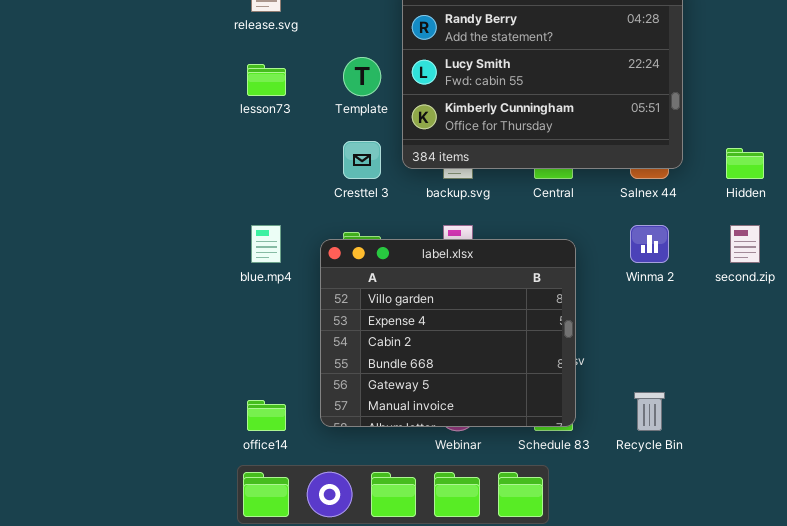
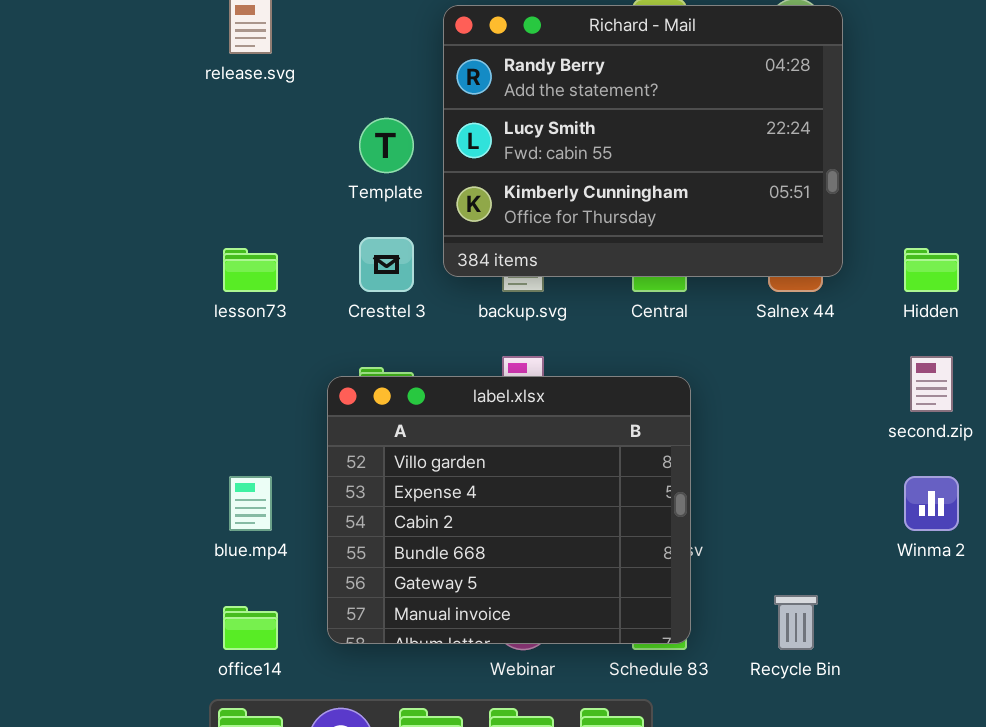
lesson73: [247,64,286,96] -> [223,248,278,292], moved
blue.mp4: [251,225,281,263] -> [229,476,272,531], moved
Winma 2: [630,225,669,263] -> [904,476,959,531], moved

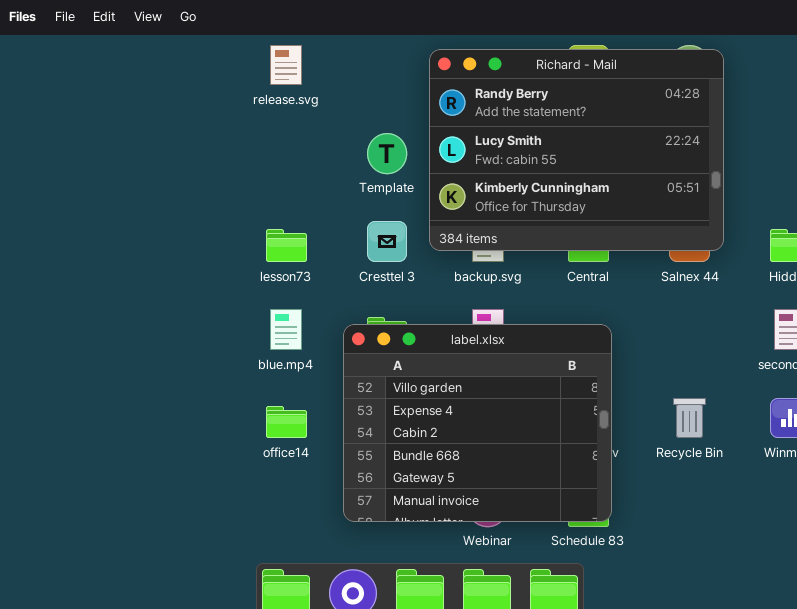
blue.mp4: [229,476,272,531] -> [270,309,302,350], moved
Recycle Bin: [774,595,818,650] -> [673,398,706,438], moved
office14: [223,606,278,650] -> [266,406,307,438], moved

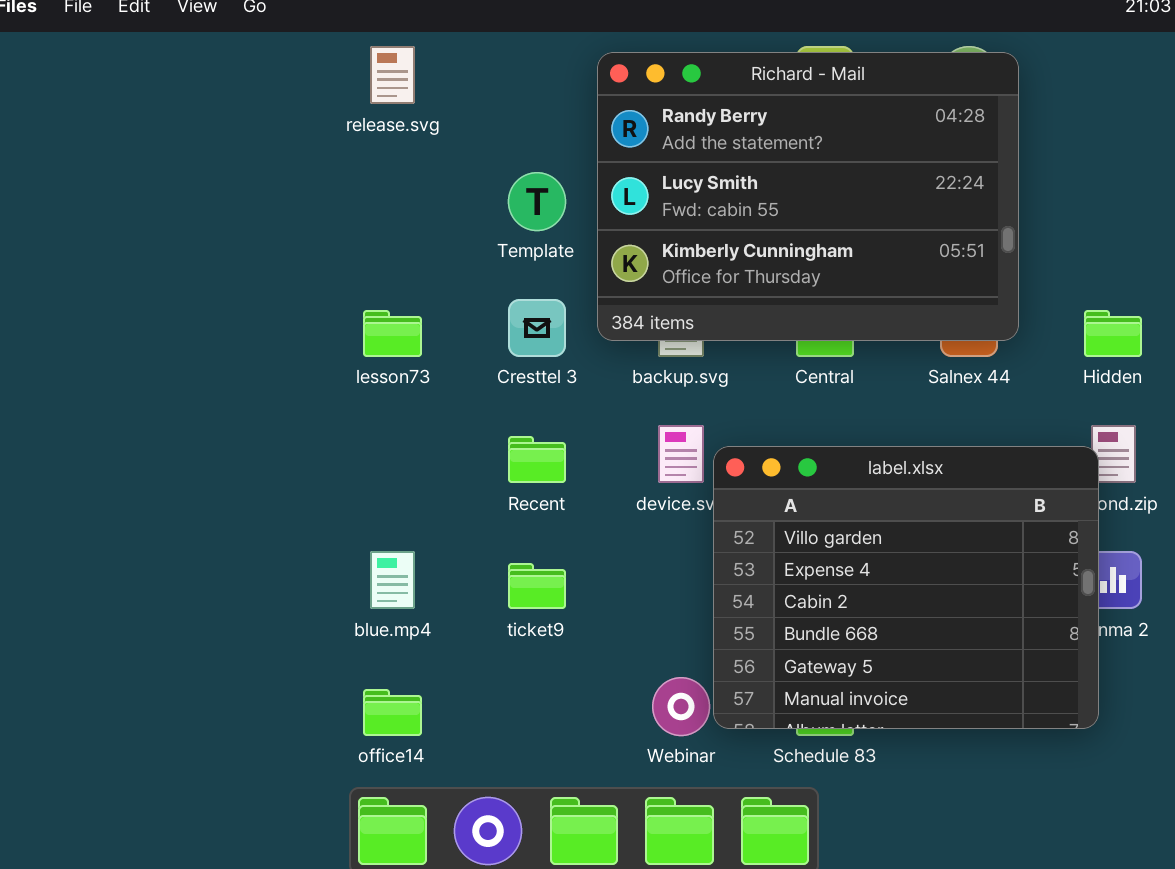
blue.mp4: [270,309,302,350] -> [370,551,415,609], moved
label.xlsx: [343,324,612,522] -> [713,446,1099,729], moved
office14: [266,406,307,438] -> [363,689,422,736], moved

